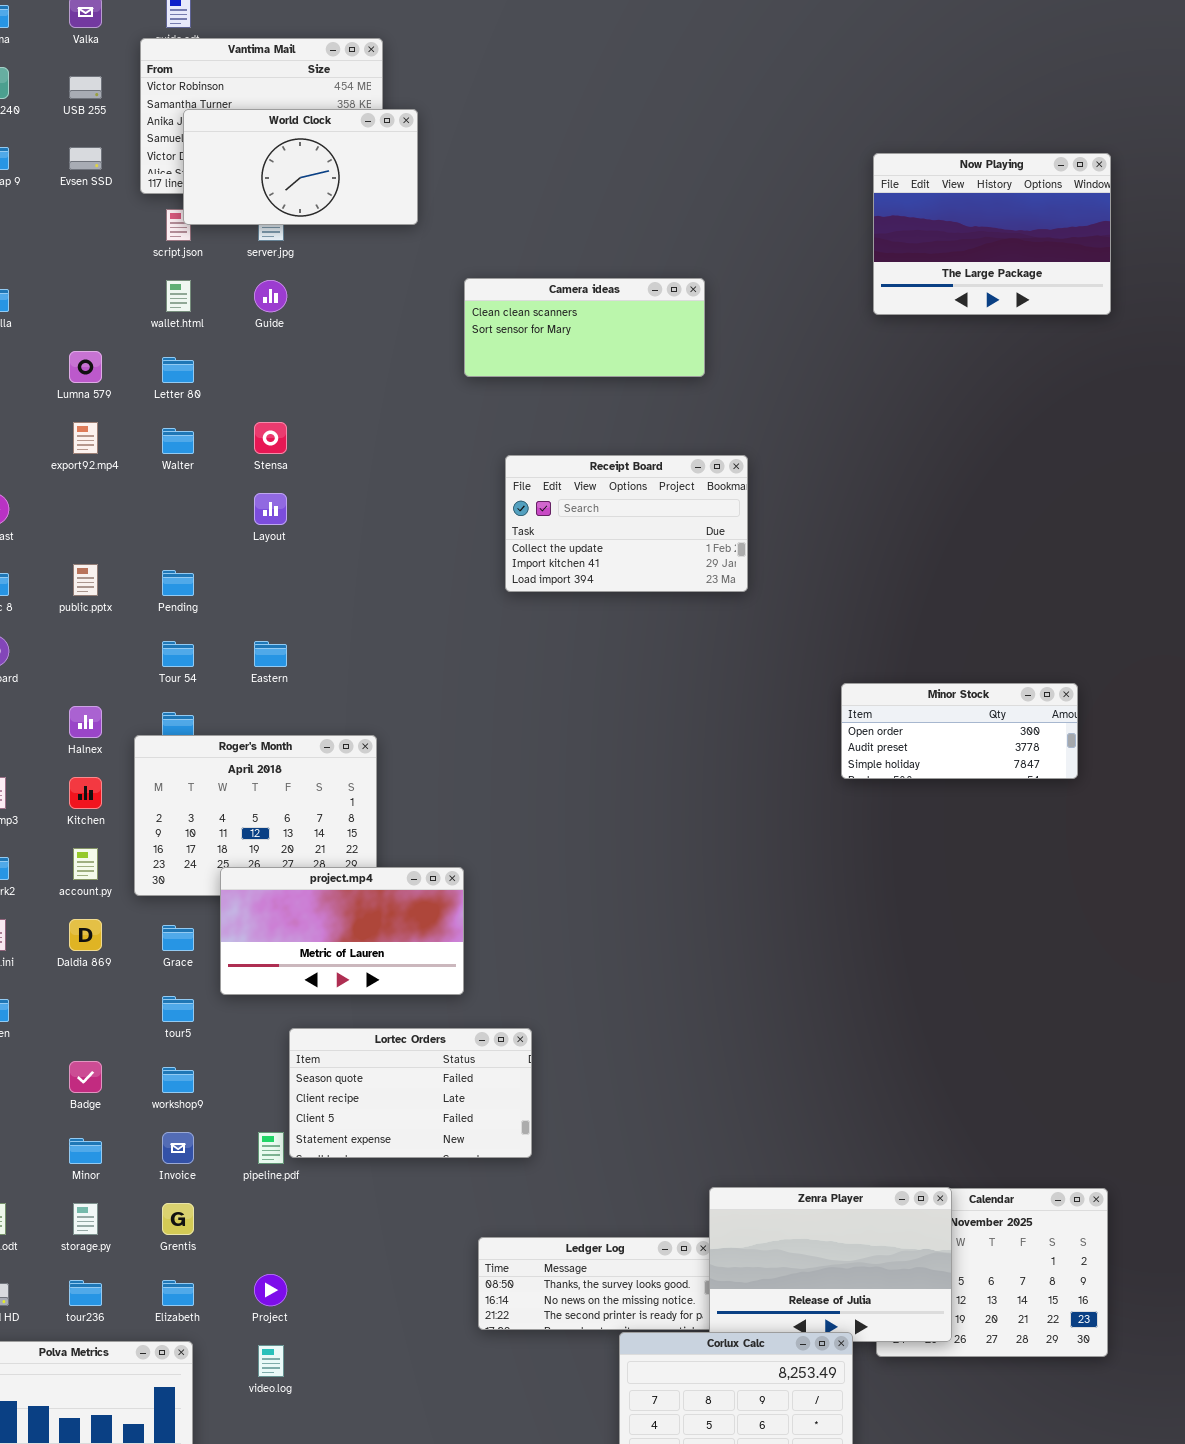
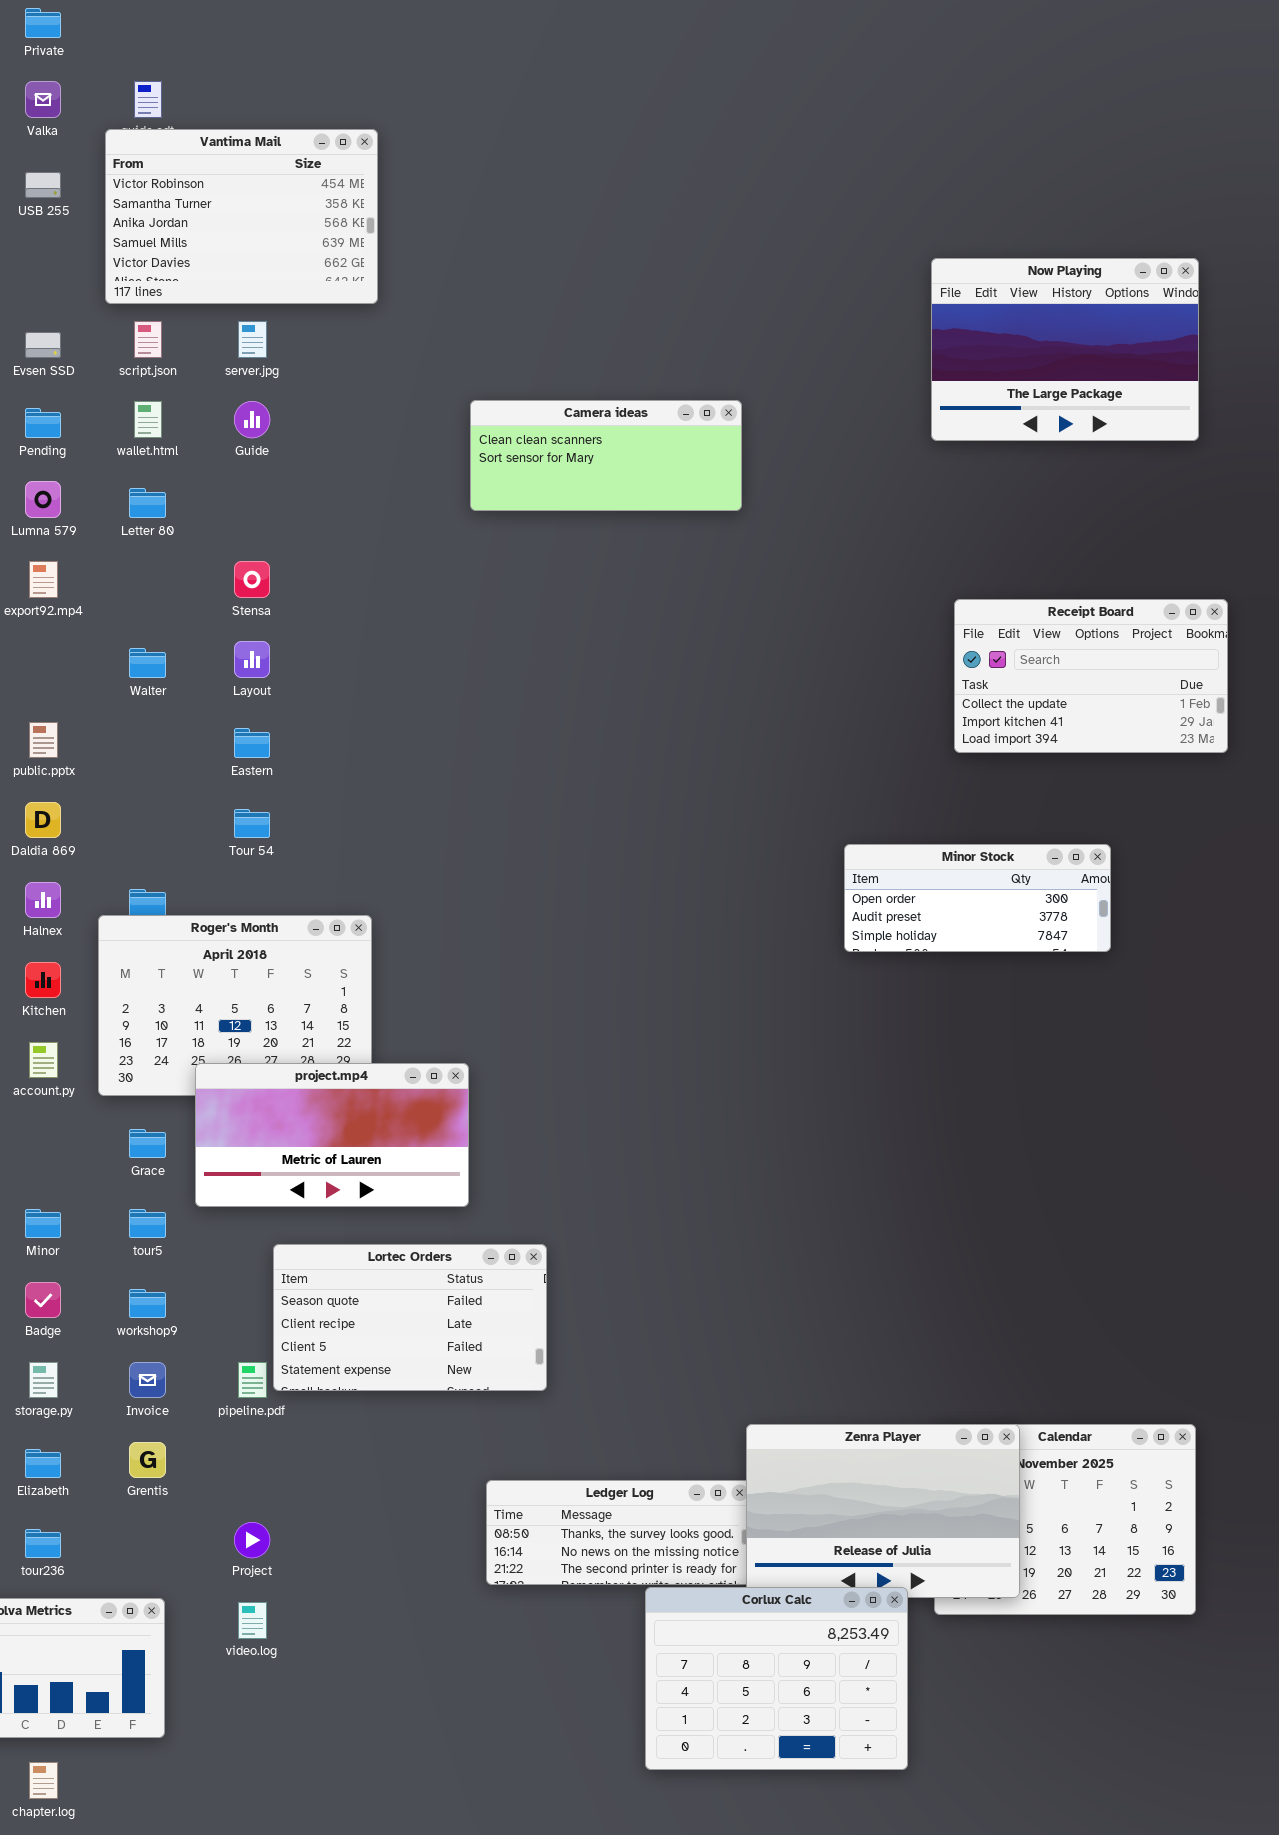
World Clock: [183,109,418,225] -> none, closed
Evsen SSD: [69,147,102,170] -> [25,332,61,358], moved
Walter: [162,428,194,454] -> [129,648,166,678], moved
Receipt Board: [505,455,748,592] -> [954,599,1228,753], moved
Pending: [162,570,194,596] -> [25,408,61,438], moved
Tour 54: [162,641,194,667] -> [234,809,270,838], moved
Eastern: [254,641,287,667] -> [234,728,270,758], moved
Minor Stock: [841,683,1078,779] -> [844,844,1111,952], moved
Daldia 869: [69,919,102,951] -> [25,802,61,838], moved
Minor: [69,1138,102,1164] -> [25,1209,61,1238], moved
storage.py: [73,1203,98,1235] -> [29,1362,58,1398], moved
Elizabeth: [162,1280,194,1306] -> [25,1449,61,1478], moved

